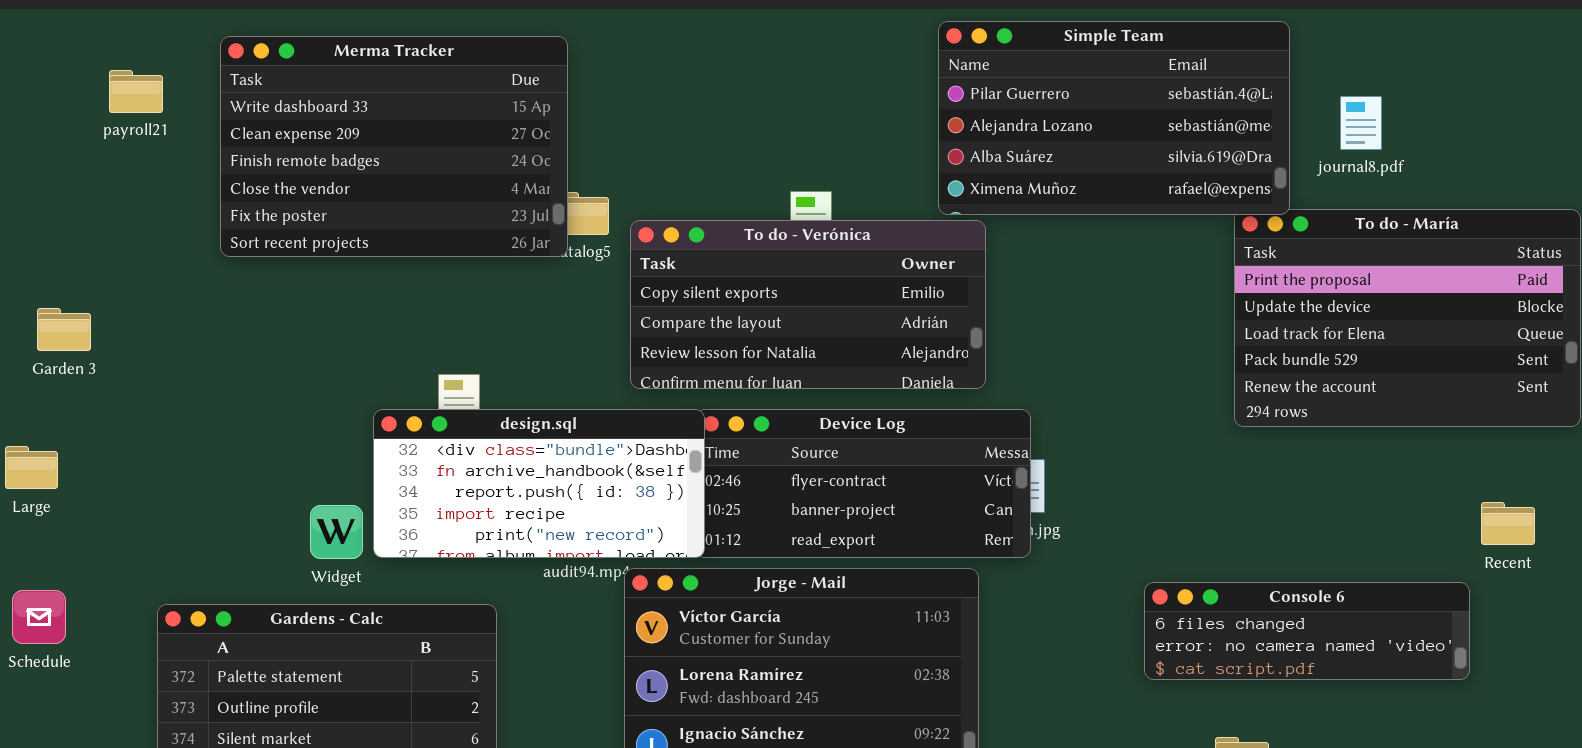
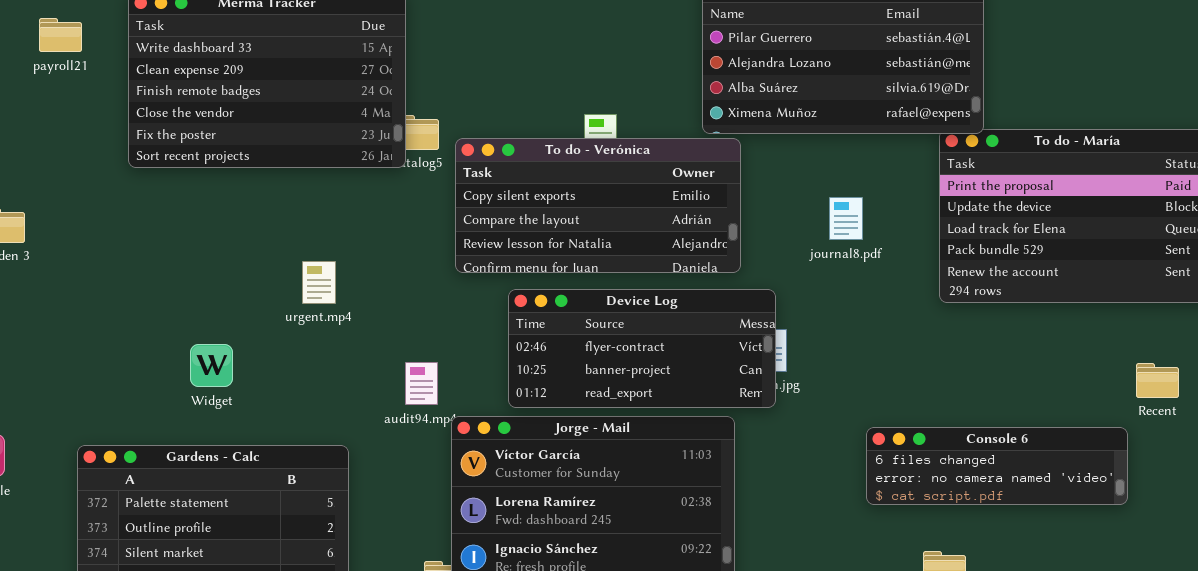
journal8.pdf: [1340,96,1382,150] -> [829,197,863,240], moved
design.sql: [373,409,705,558] -> none, closed
Widget: [310,505,363,559] -> [190,344,233,387], moved

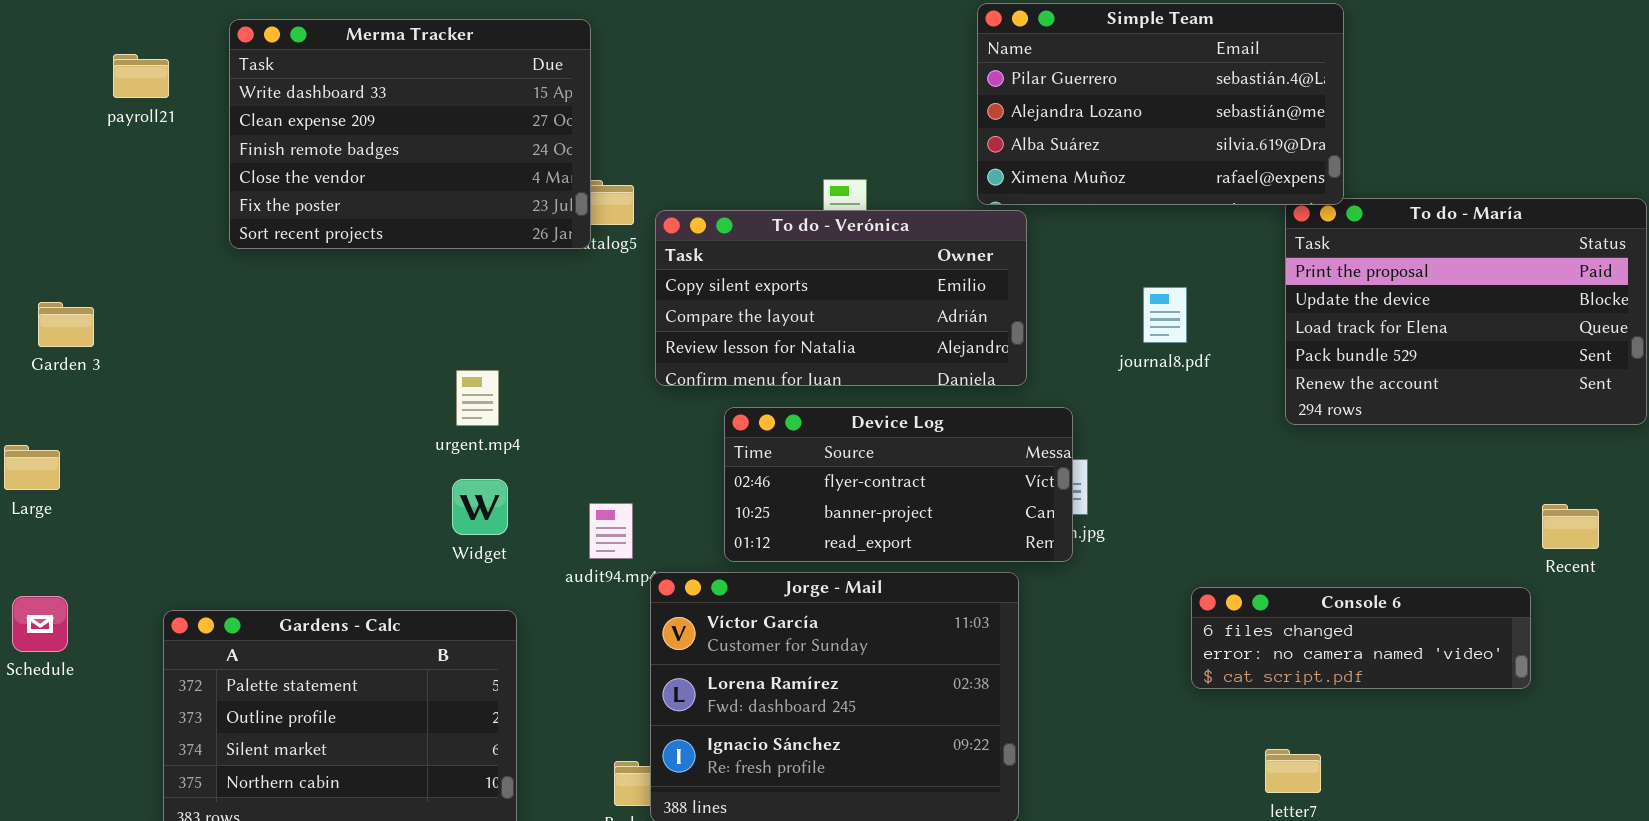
Widget: [190,344,233,387] -> [452,479,508,535], moved

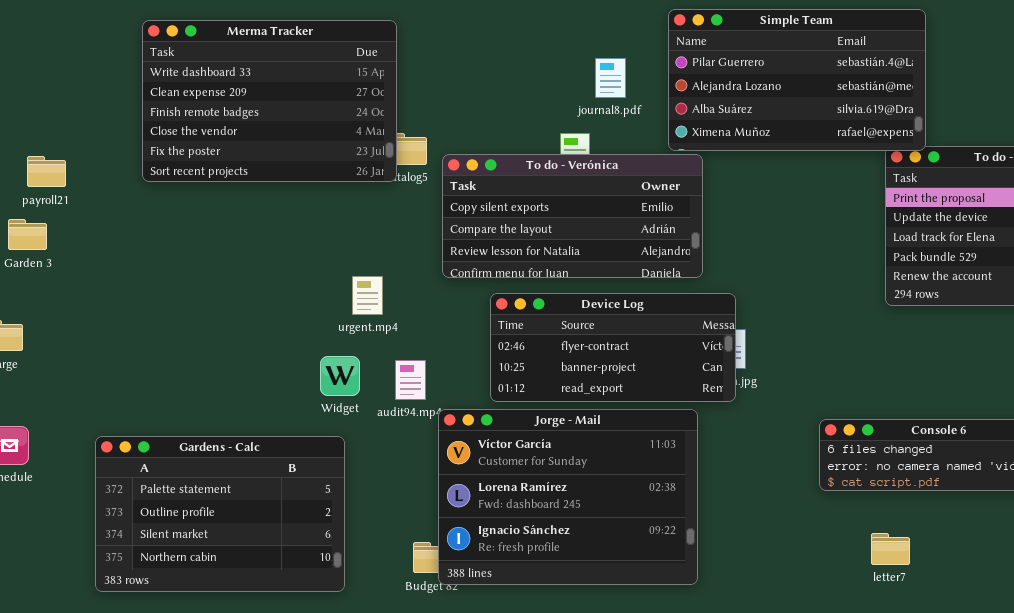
payroll21: [113,54,169,98] -> [27,156,66,187], moved
journal8.pdf: [1143,287,1187,343] -> [595,58,626,98], moved
urgent.mp4: [456,370,499,426] -> [352,276,383,315], moved
Widget: [452,479,508,535] -> [320,356,360,396], moved

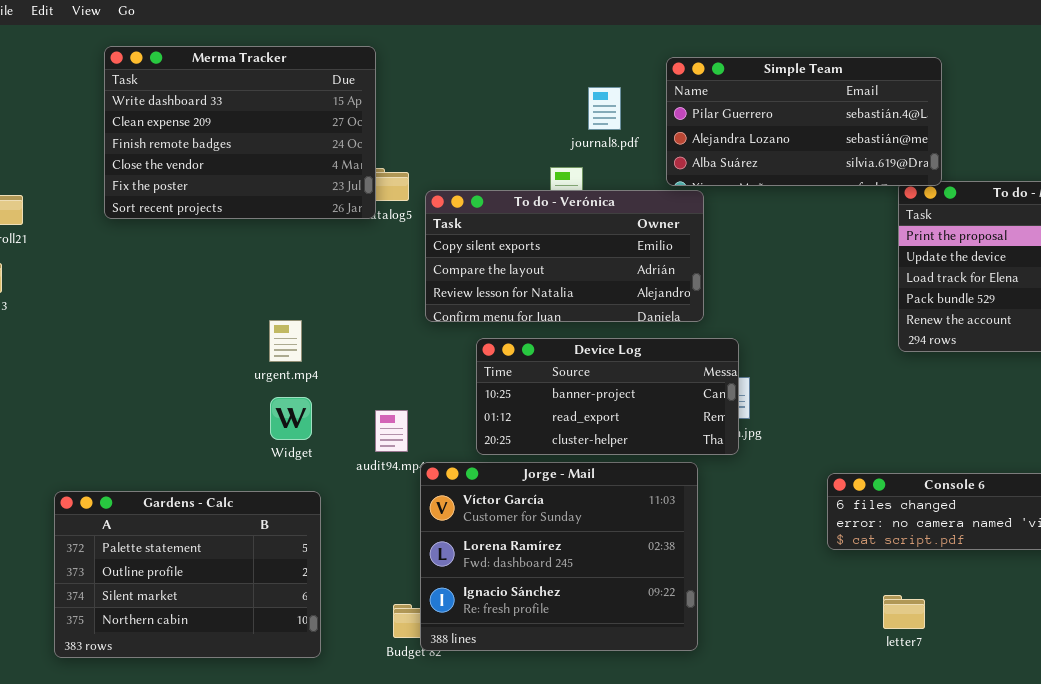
Simple Team: [668,9,926,151] -> [666,57,942,186], resized
urgent.mp4: [352,276,383,315] -> [269,320,302,362], moved
Device Log: [490,293,736,402] -> [476,338,739,455], scrolled down 1 row
Widget: [320,356,360,396] -> [270,397,312,440], moved

